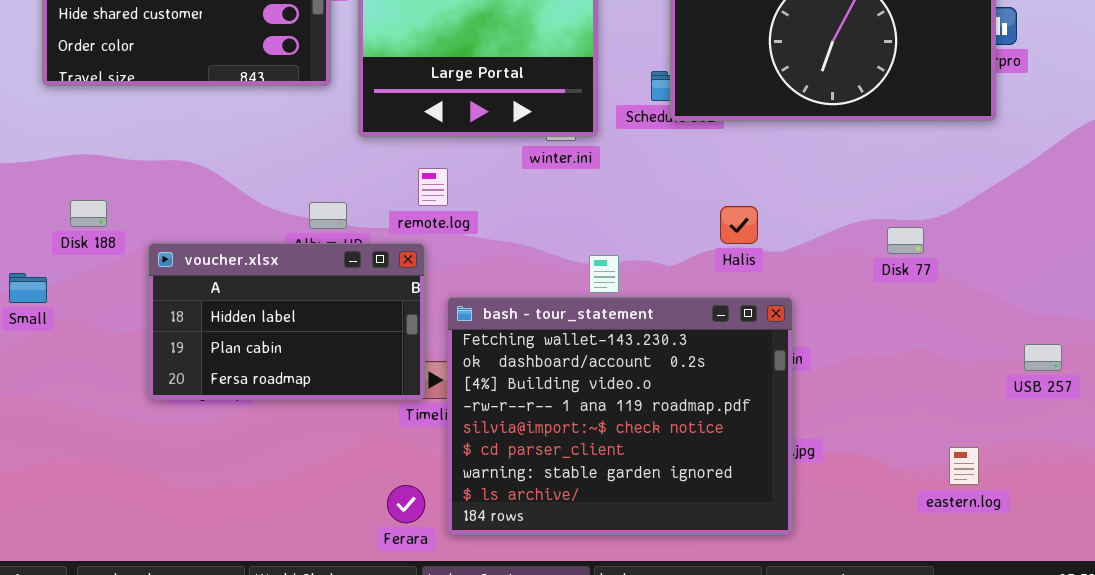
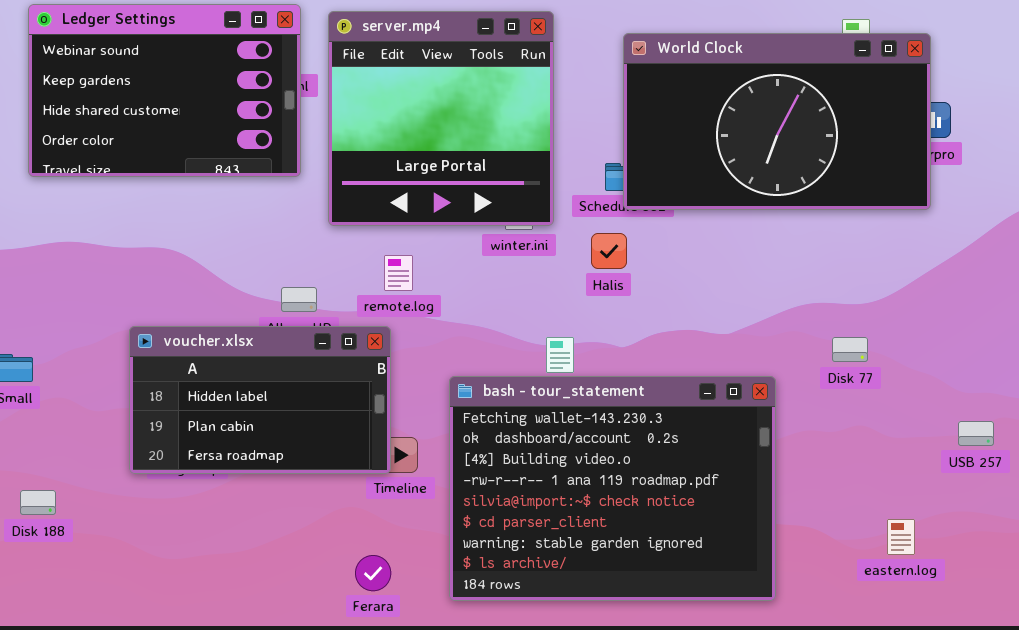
Disk 188: [70,200,107,227] -> [20,490,56,515], moved
Halis: [720,206,758,244] -> [591,233,627,269], moved
Disk 77: [887,227,924,254] -> [832,337,868,362], moved
bash - tour_statement: [447,297,793,535] -> [449,376,776,601], moved

